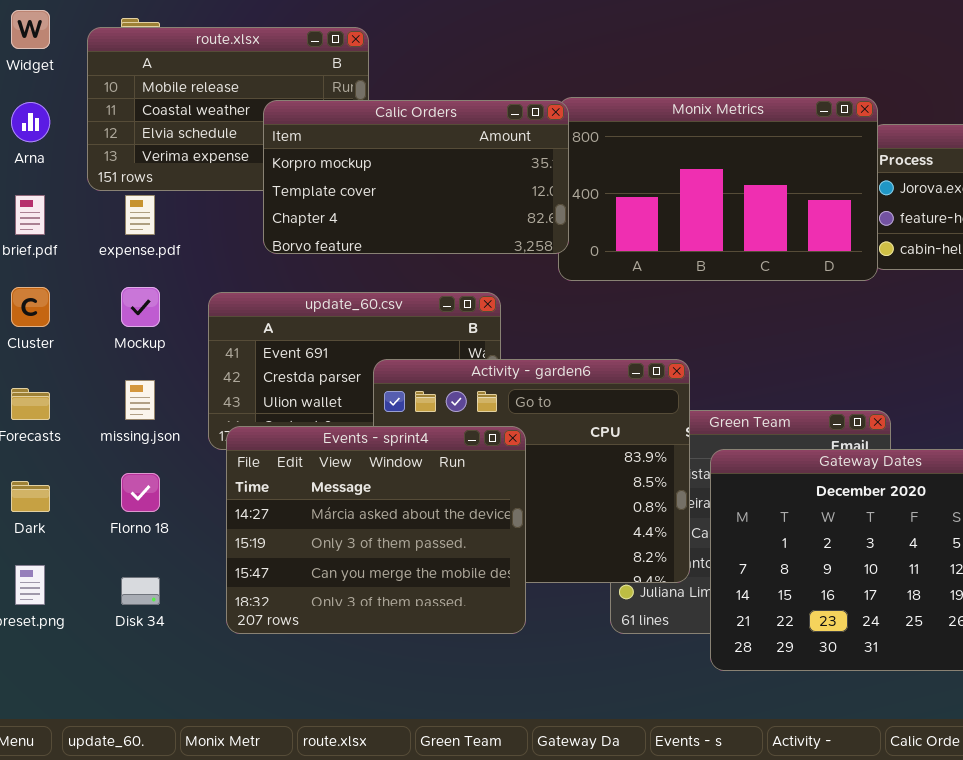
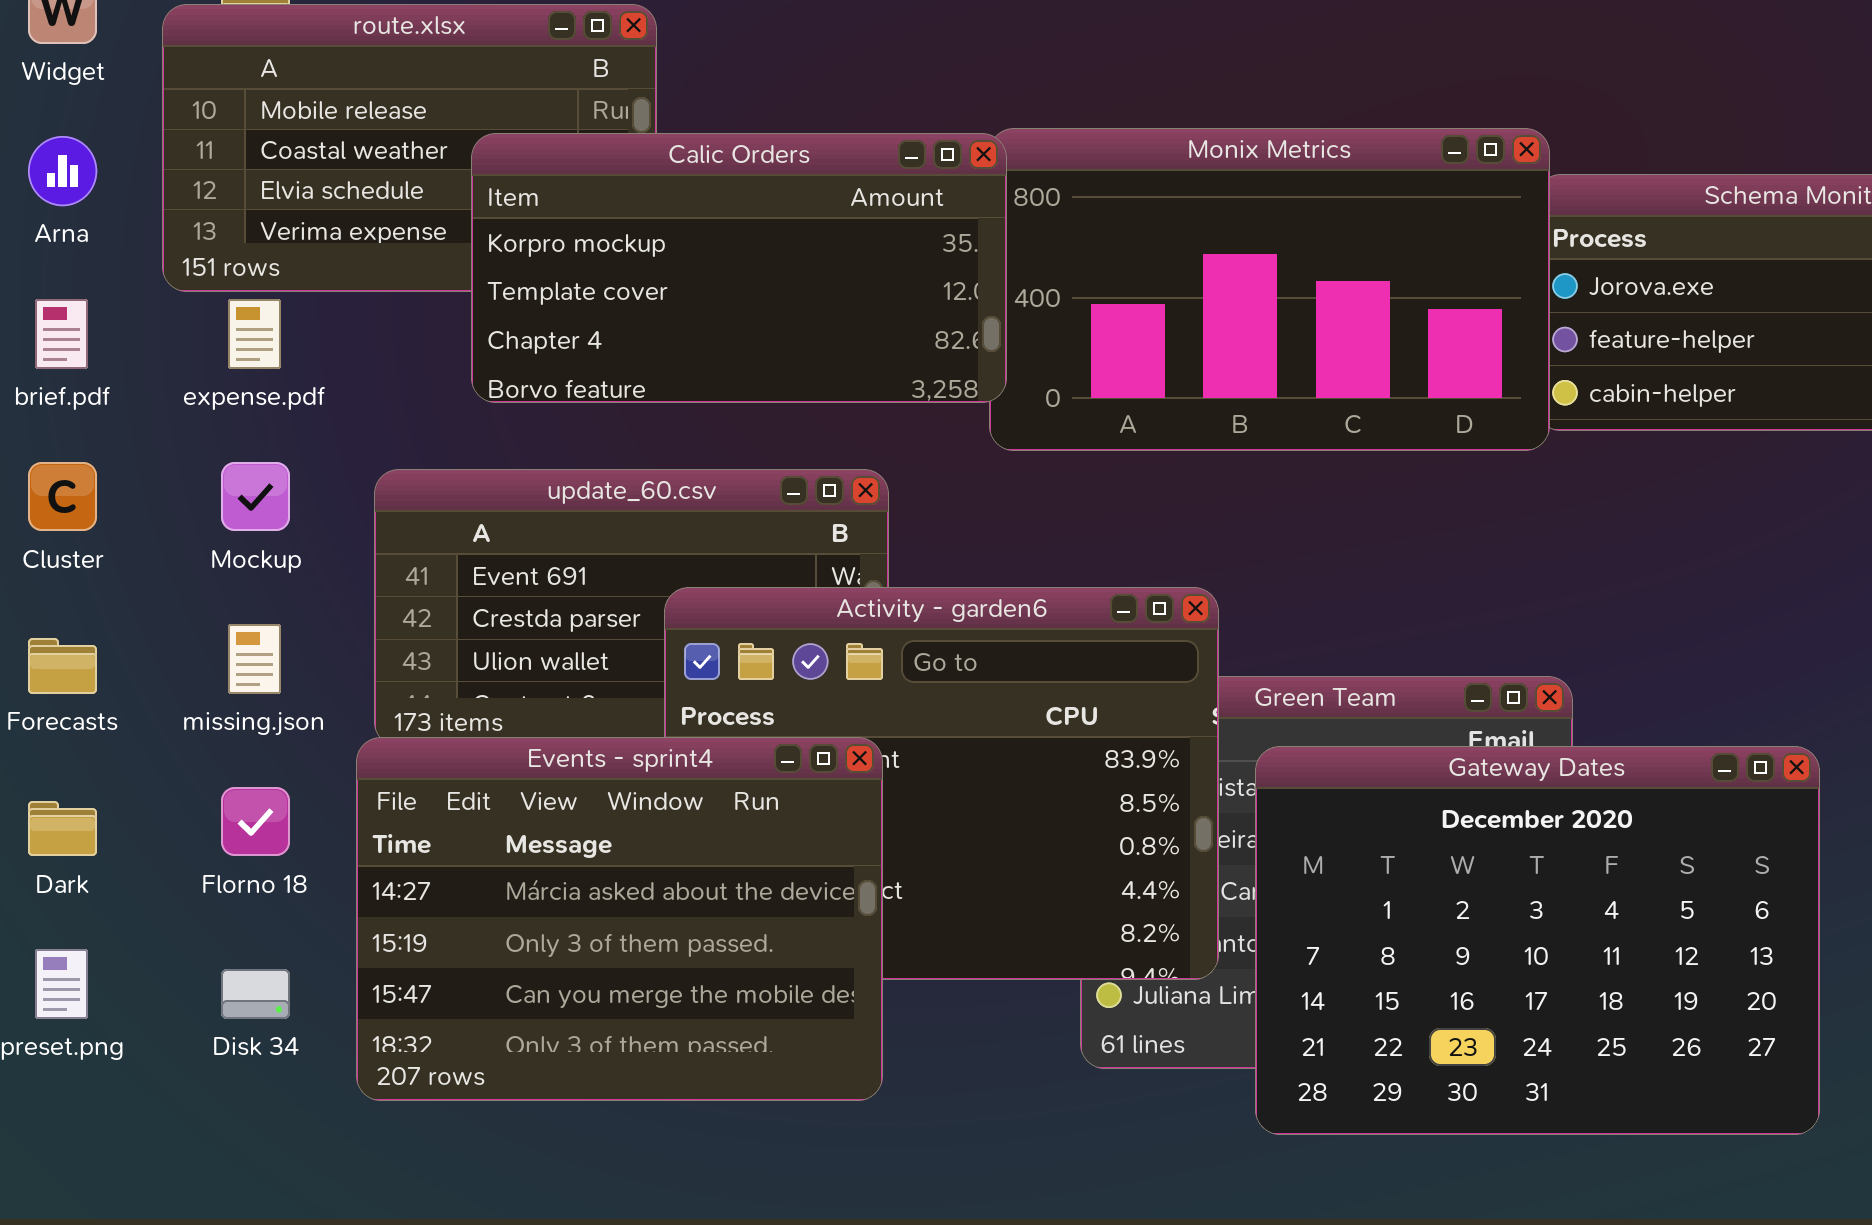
Events - sprint4: [226,426,526,634] -> [356,737,883,1101], moved

